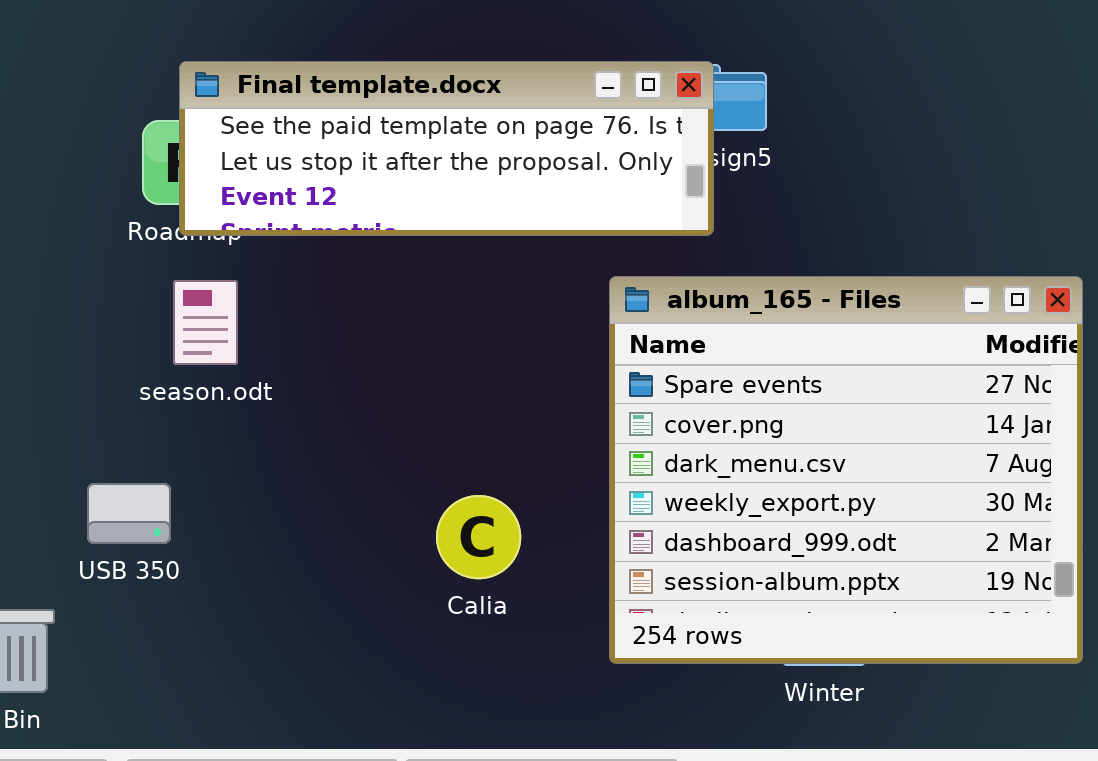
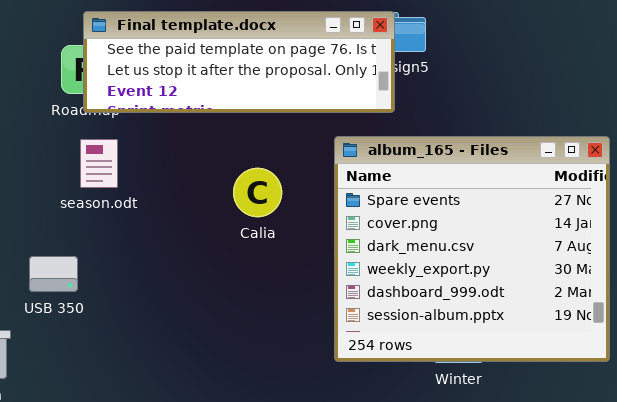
Calia: [436,495,521,579] -> [233,168,282,217], moved

